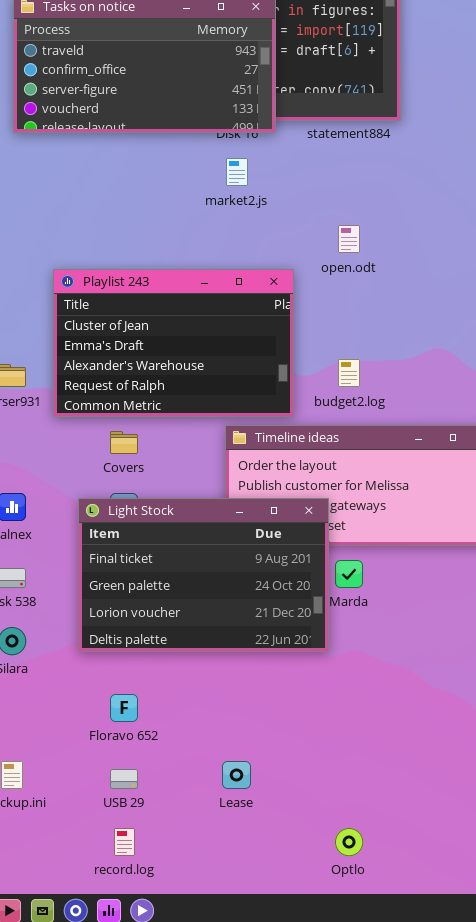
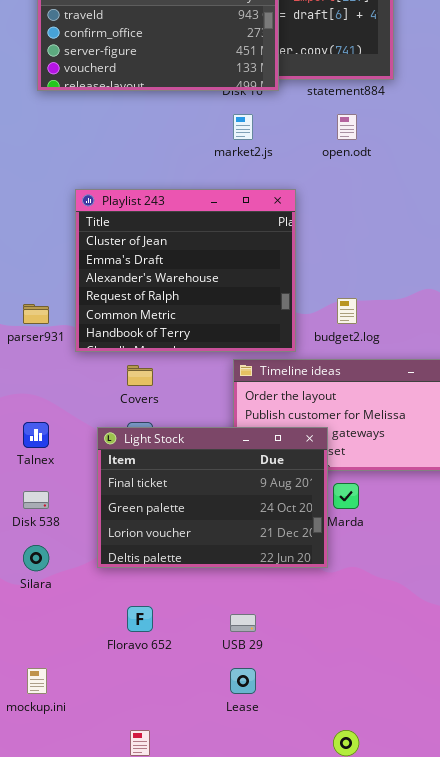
open.odt: [338,225,360,253] -> [337,114,357,140], moved
Playlist 243: [53,269,294,417] -> [75,189,296,352], resized
USB 29: [110,769,138,789] -> [230,614,256,632], moved

